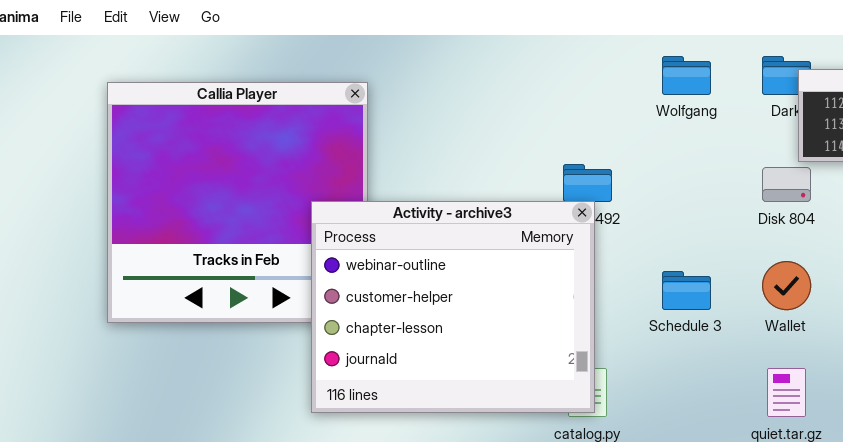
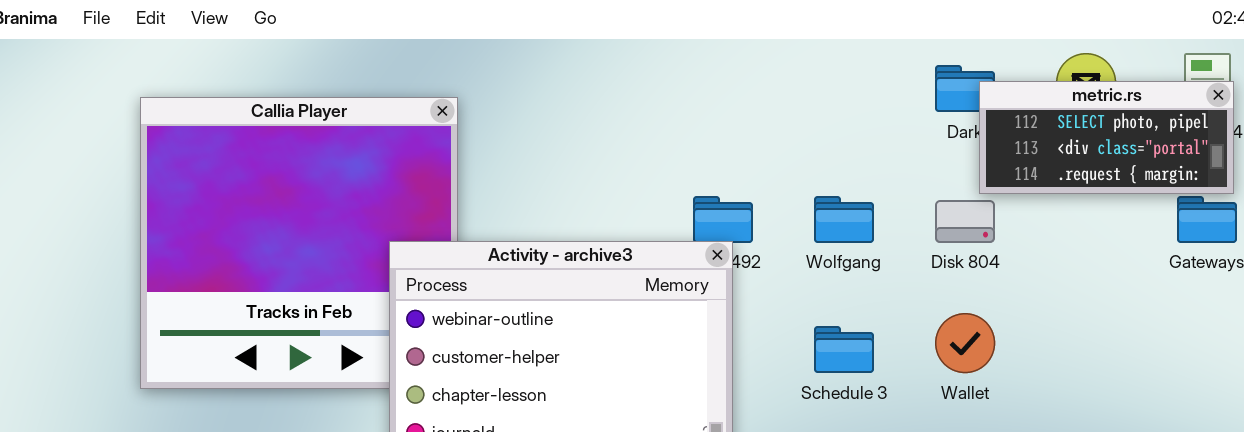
Wolfgang: [662,56,711,95] -> [814,196,874,243], moved

